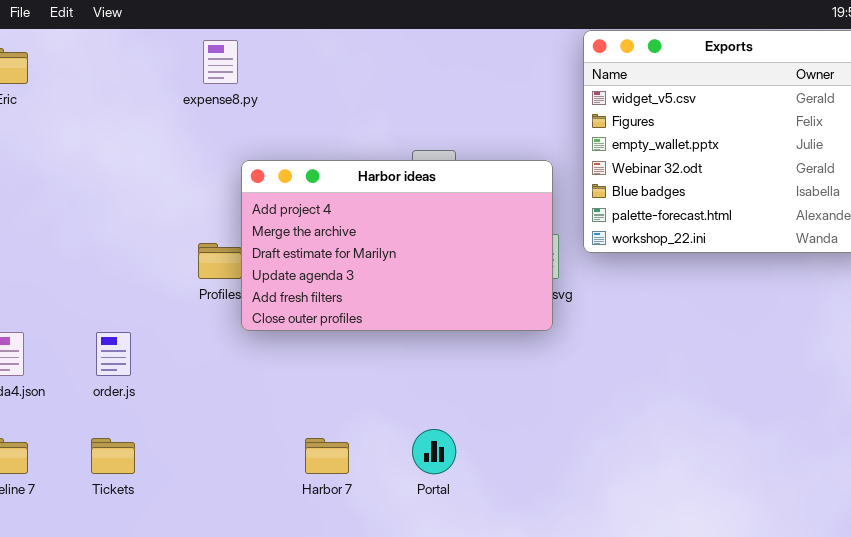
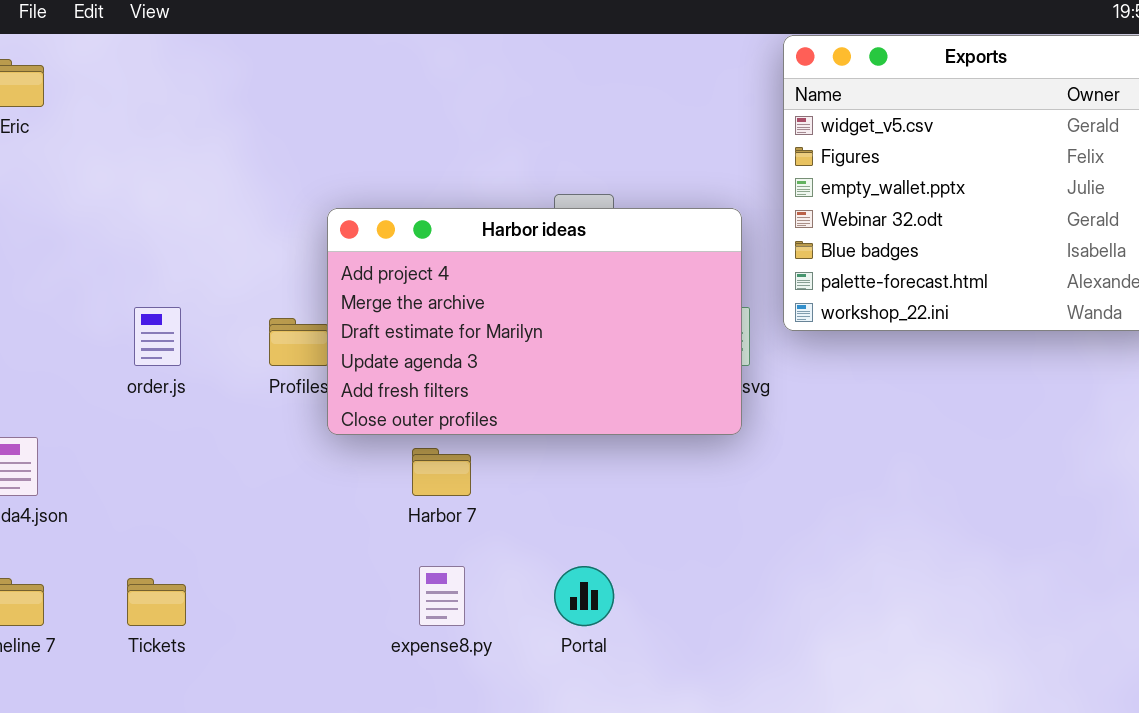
expense8.py: [203,40,238,84] -> [419,566,465,626], moved
order.js: [96,332,131,376] -> [134,307,181,366], moved
Harbor 7: [305,438,349,474] -> [412,448,471,496], moved

